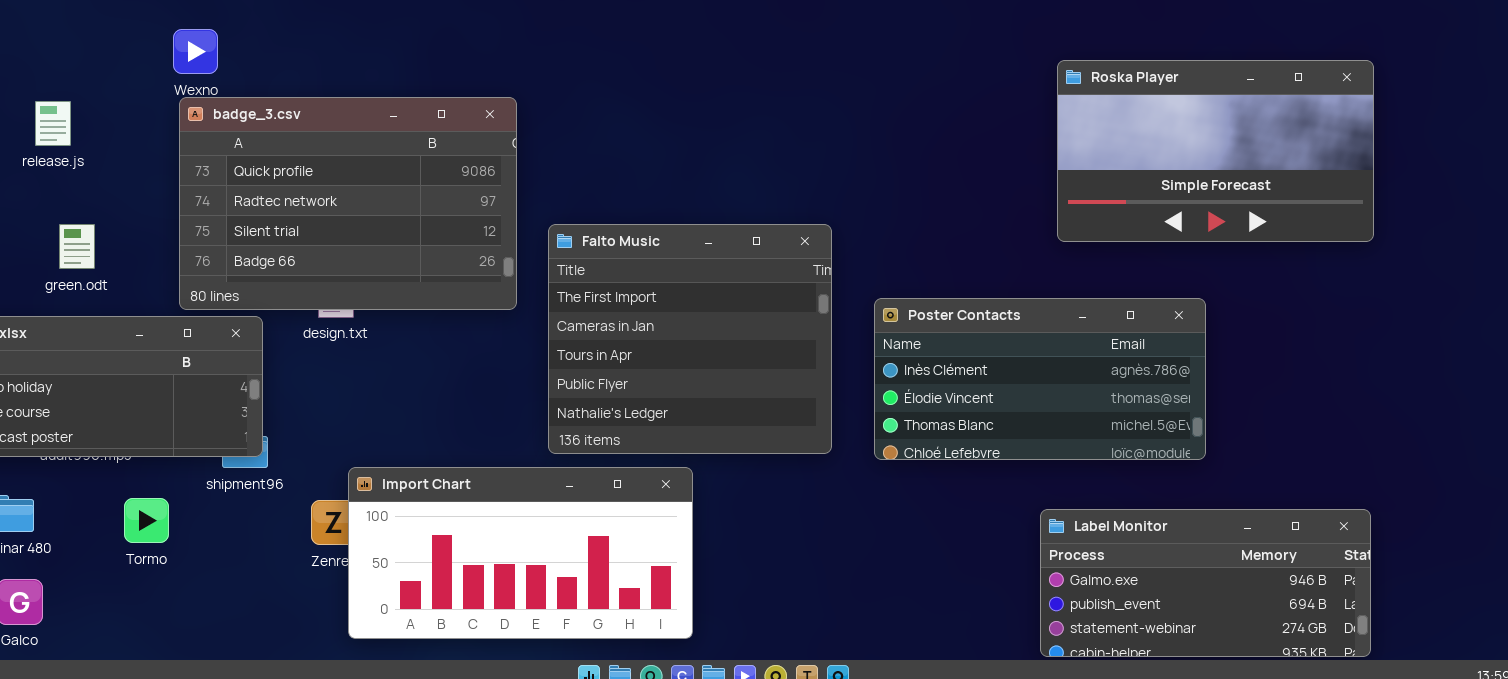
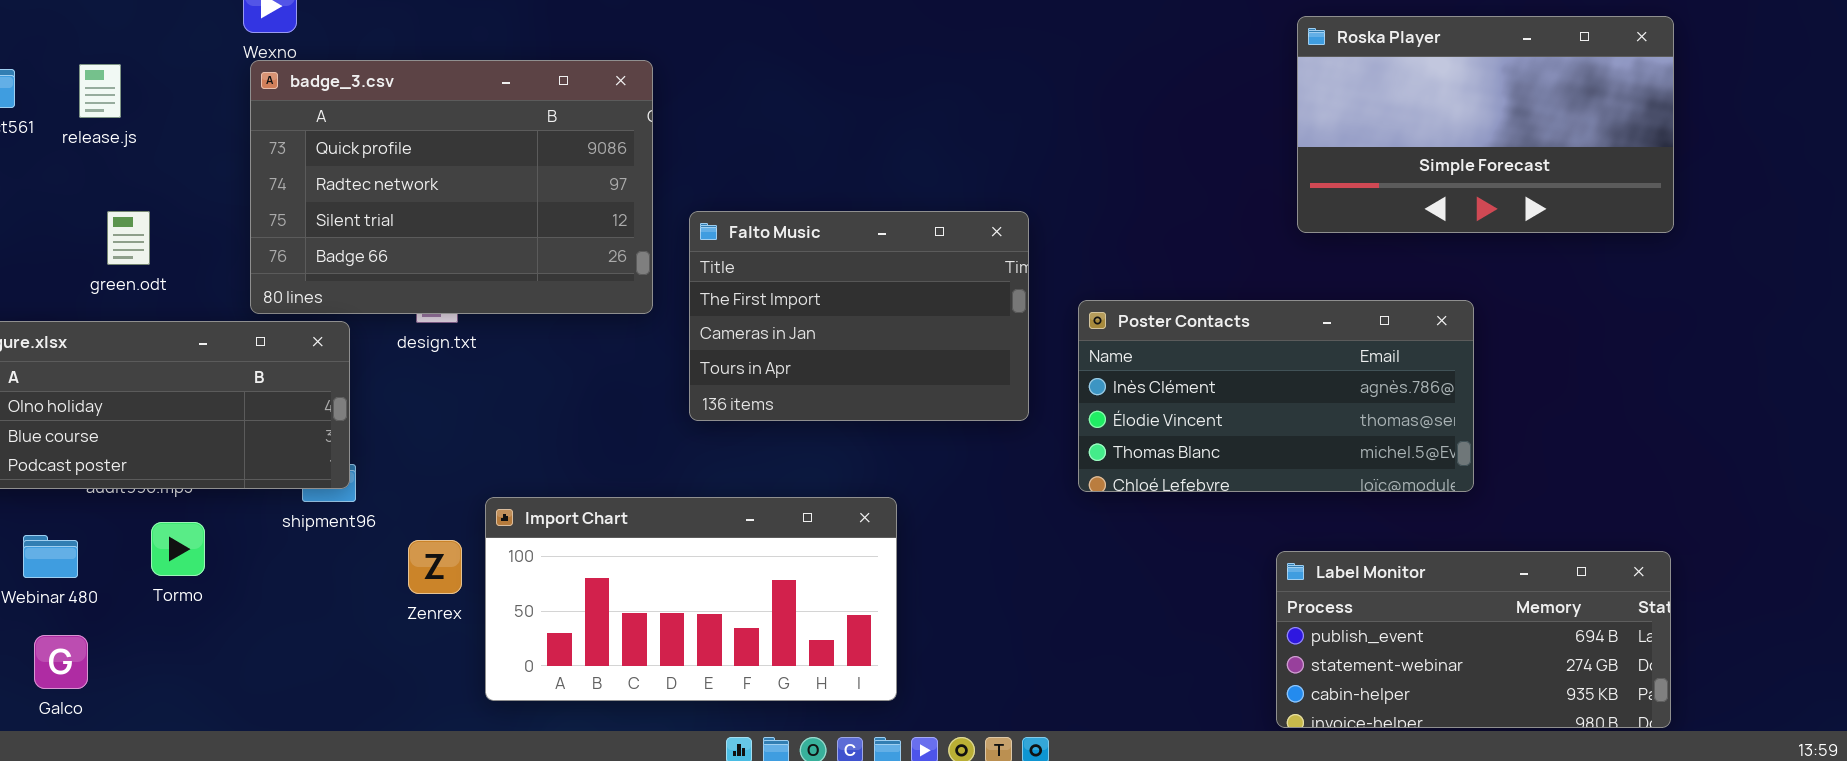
Falto Music: [548,224,832,454] -> [689,211,1029,421], resized
Import Chart: [348,467,693,639] -> [485,497,897,701], moved
Tormo: [124,498,169,543] -> [151,522,205,576], moved
Label Monitor: [1040,509,1371,657] -> [1276,551,1671,728], scrolled down 1 row

